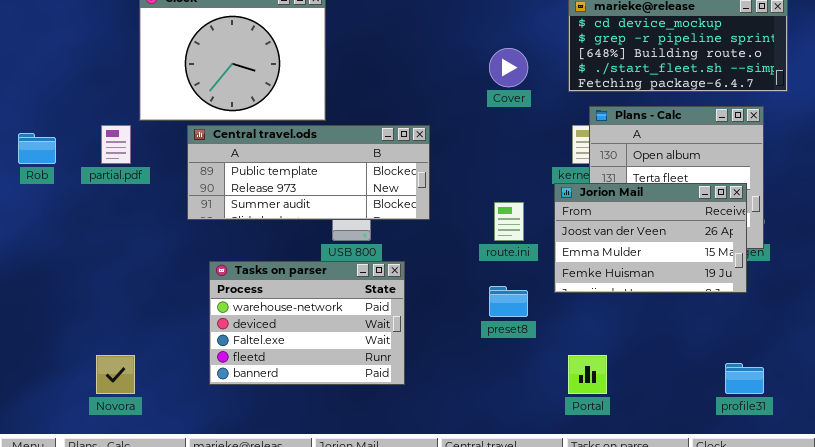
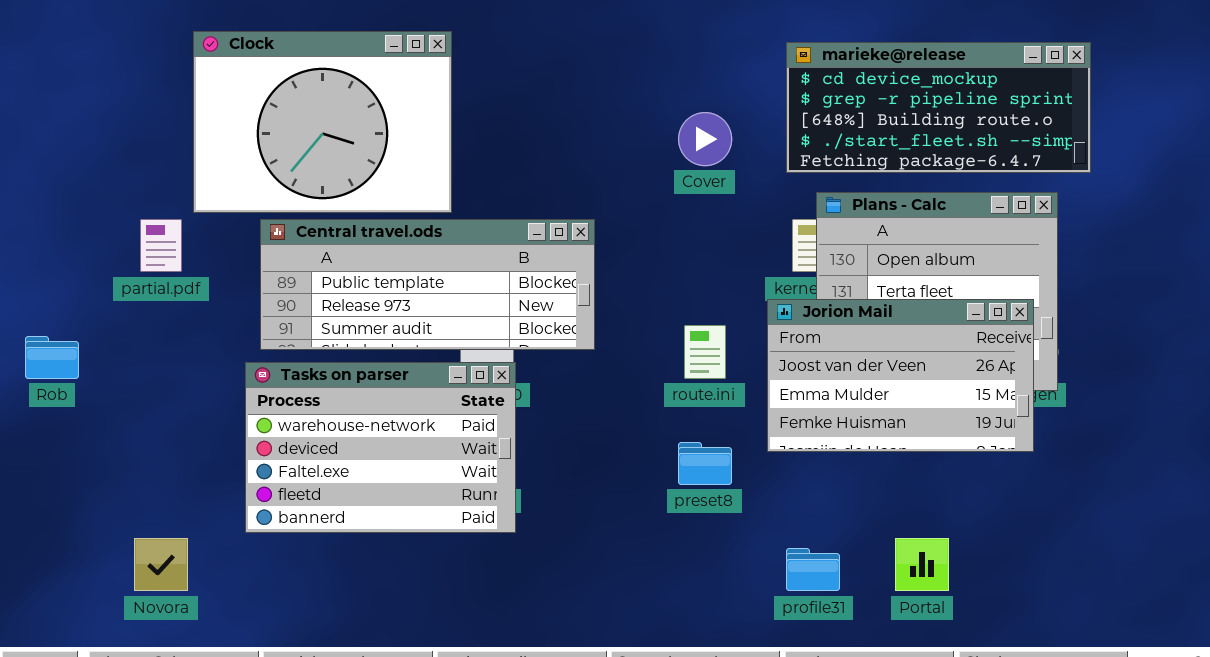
Rob: [18,133,56,164] -> [25,336,79,379], moved
Tasks on parser: [209,261,405,385] -> [245,362,516,533], moved
Portal: [568,355,607,394] -> [895,538,949,591], moved
profile31: [725,363,764,394] -> [786,548,840,591], moved

